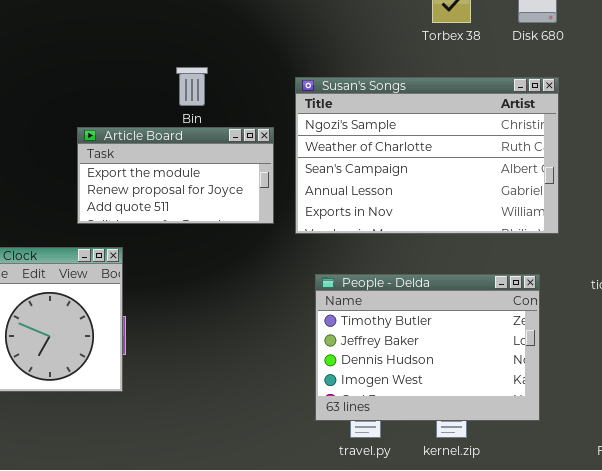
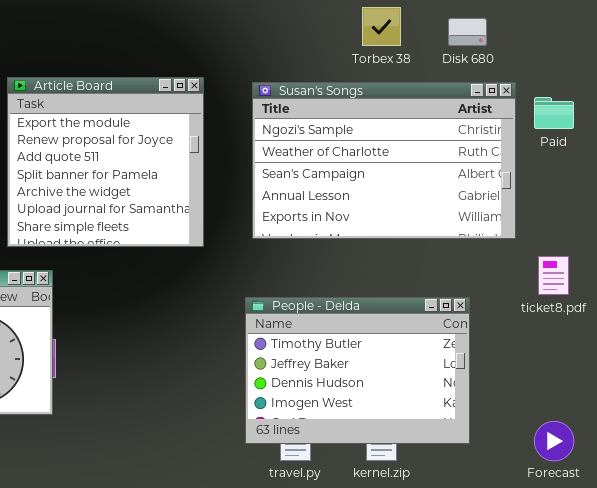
Susan's Songs: [295,77,559,234] -> [252,82,516,239], moved
Article Board: [77,127,274,224] -> [7,77,204,247], resized

